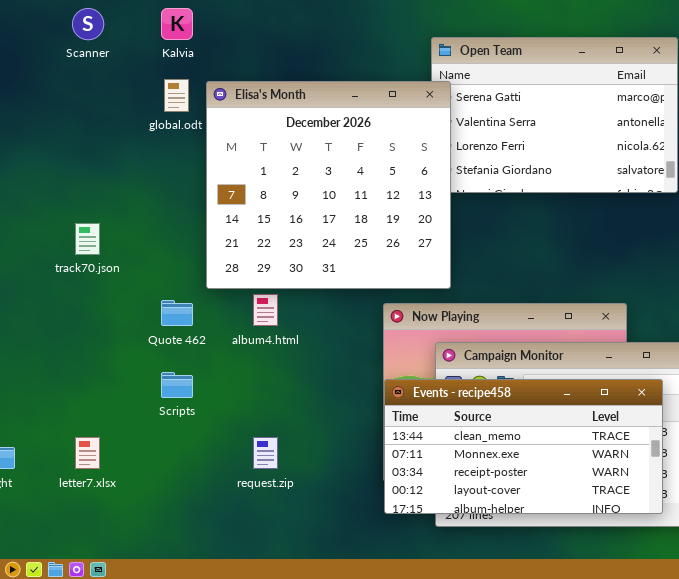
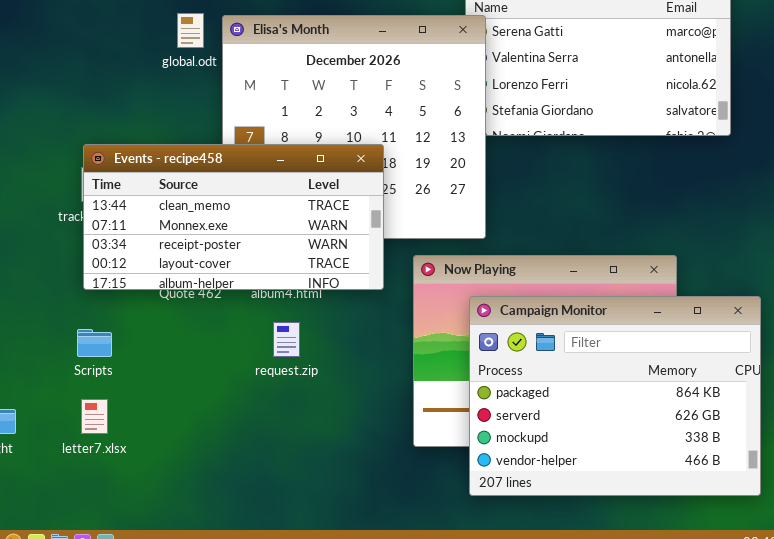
Scripts: [161,372,193,398] -> [77,329,112,357], moved
Events - recipe458: [384,379,663,514] -> [83,144,384,290], moved
request.zip: [253,437,278,469] -> [273,322,300,357], moved

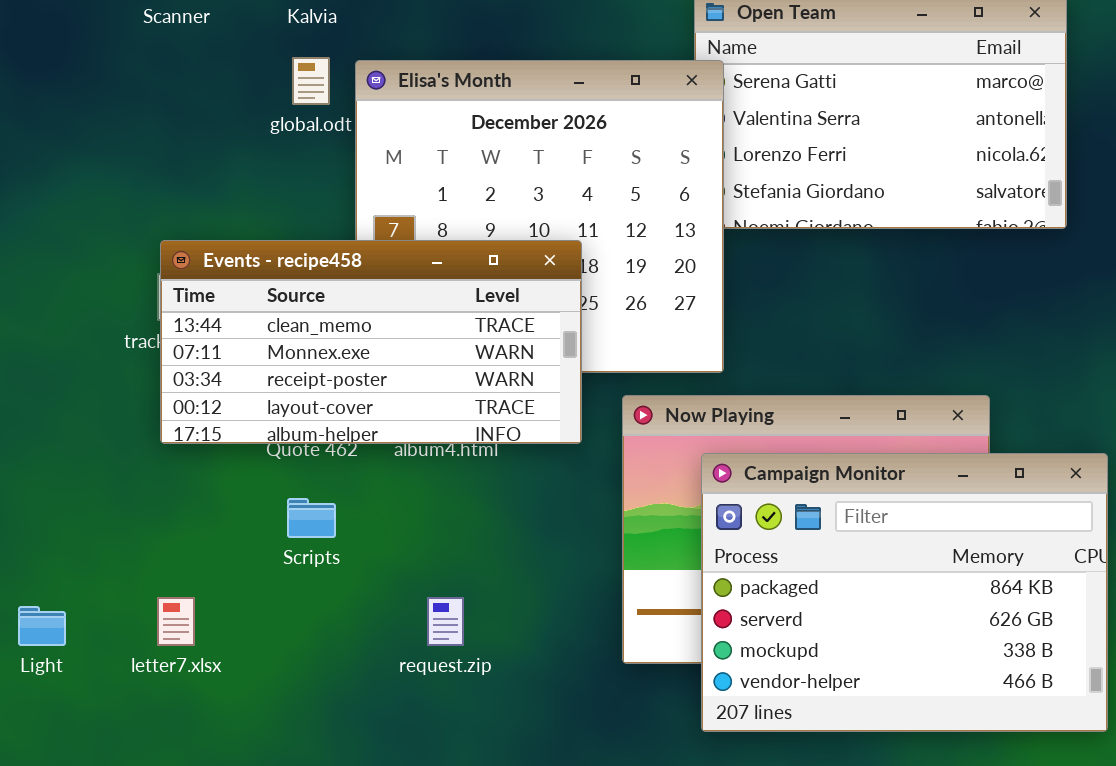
request.zip: [273,322,300,357] -> [427,597,464,646], moved
Scripts: [77,329,112,357] -> [287,498,336,538], moved

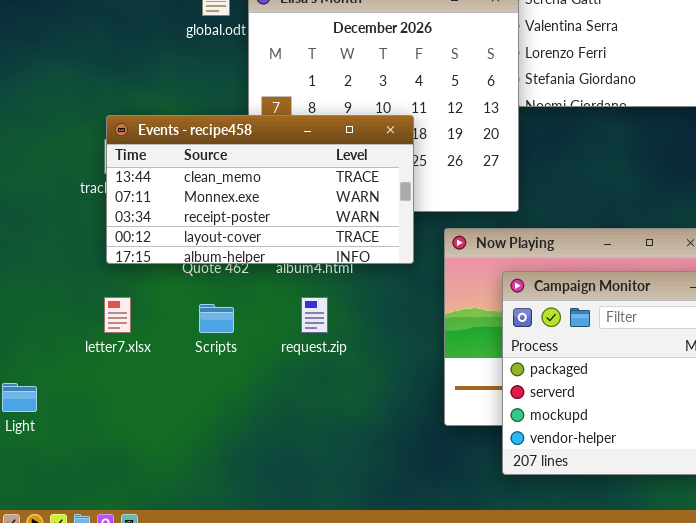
letter7.xlsx: [157,597,195,646] -> [104,297,131,333], moved
request.zip: [427,597,464,646] -> [301,297,328,333], moved

